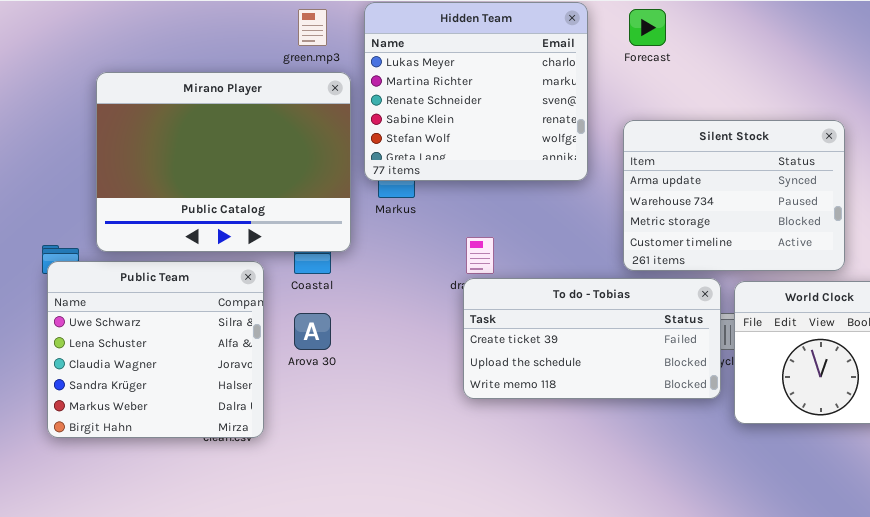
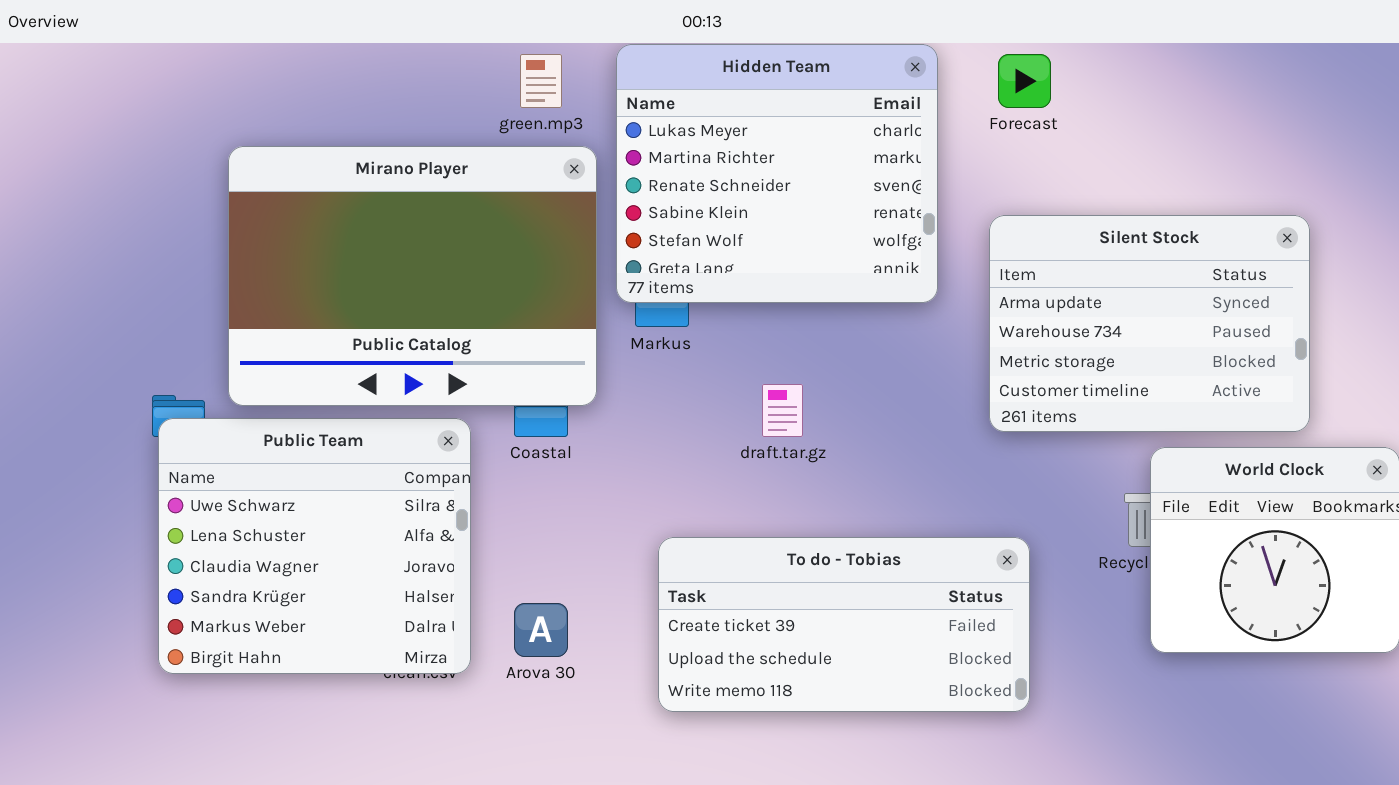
To do - Tobias: [463,278,721,399] -> [658,537,1030,712], moved
Arova 30: [294,313,331,350] -> [514,603,568,657], moved

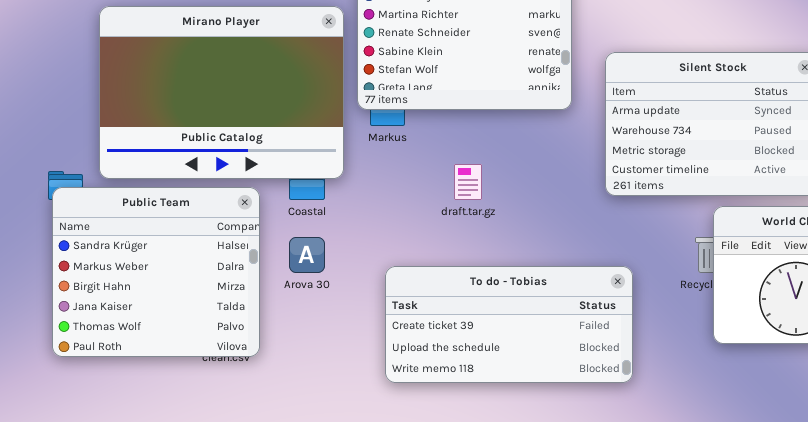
Public Team: [158,418,471,674] -> [52,187,260,357], scrolled down 3 rows
Arova 30: [514,603,568,657] -> [289,237,325,273], moved

